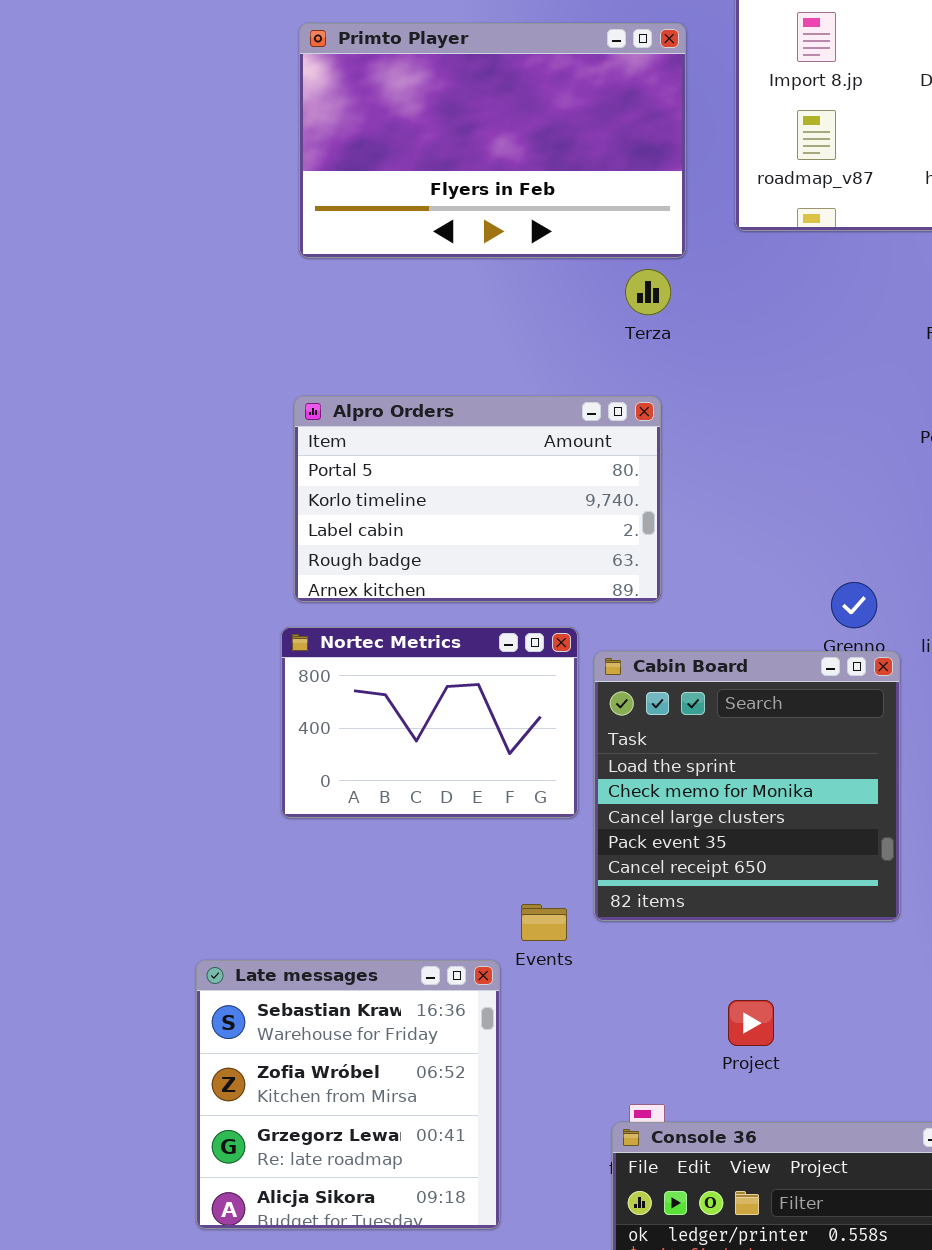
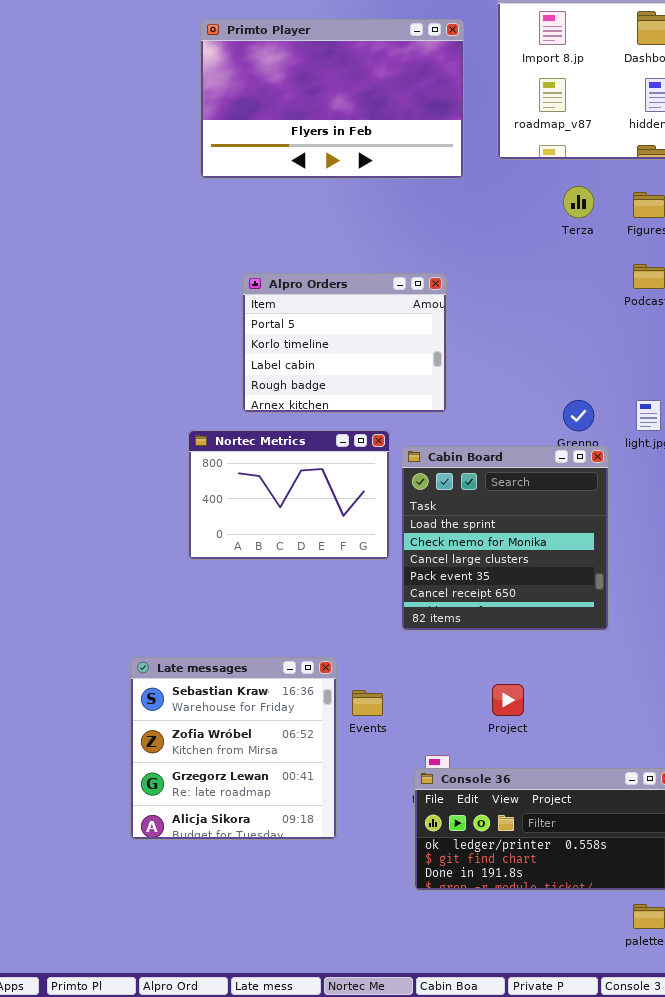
Terza: [625,269,671,315] -> [563,186,594,218], moved
Alpro Orders: [294,396,661,602] -> [242,273,447,413], resized
Events: [521,904,567,941] -> [352,690,383,716], moved

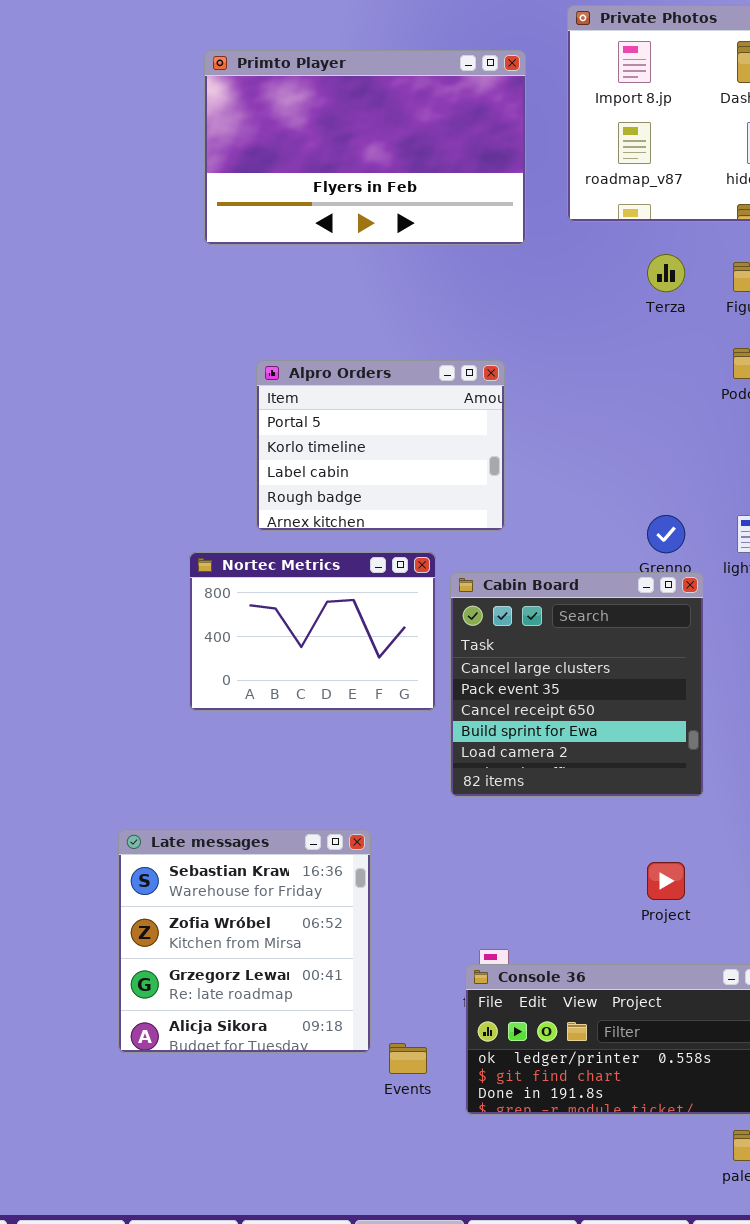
Cabin Board: [401,446,609,631] -> [450,572,704,797], scrolled down 2 rows
Project: [492,684,524,716] -> [647,862,685,900], moved
Events: [352,690,383,716] -> [389,1043,427,1074], moved

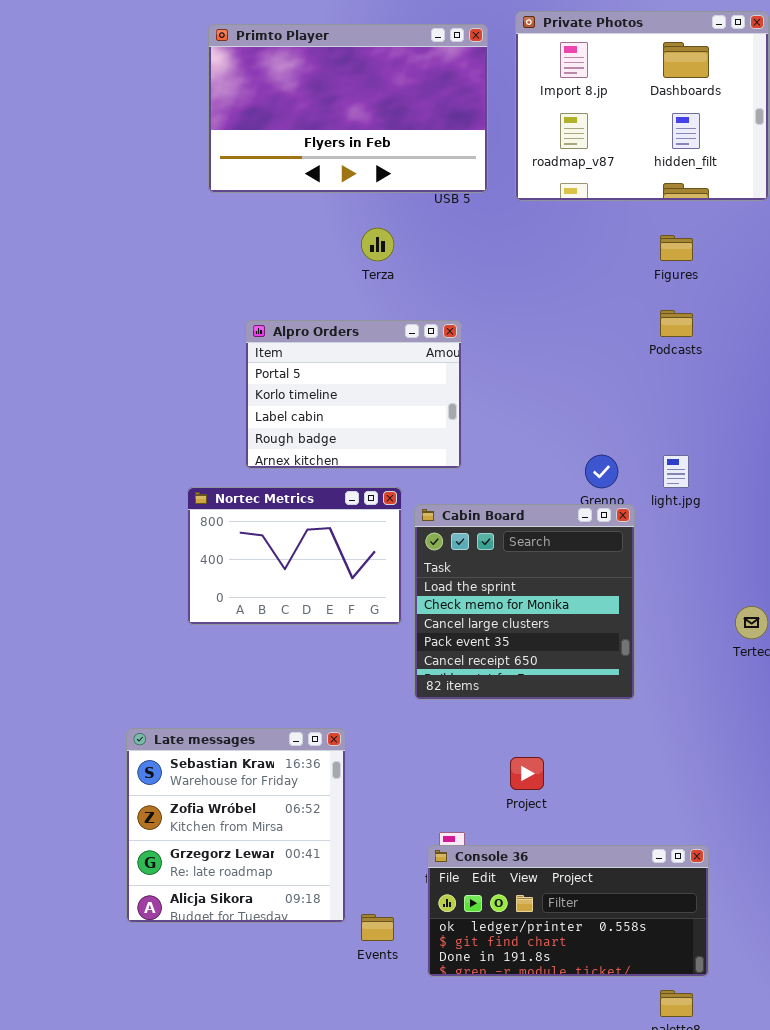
Primto Player: [204,50,526,245] -> [208,24,488,193], moved
Terza: [647,254,685,292] -> [361,228,394,261], moved
Cabin Board: [450,572,704,797] -> [414,504,635,700], scrolled up 2 rows
Project: [647,862,685,900] -> [510,757,544,790], moved

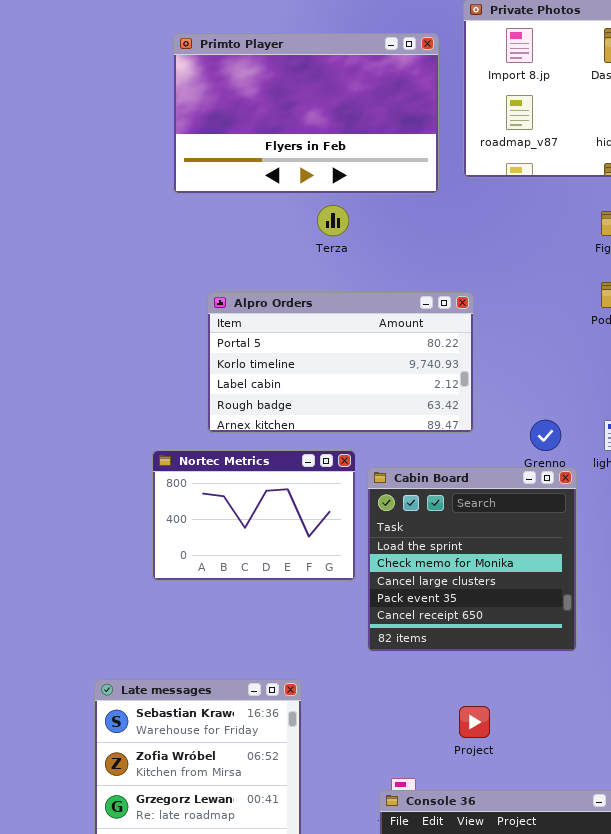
Primto Player: [208,24,488,193] -> [173,33,439,194], moved
Alpro Orders: [245,320,462,469] -> [207,292,474,433], resized

